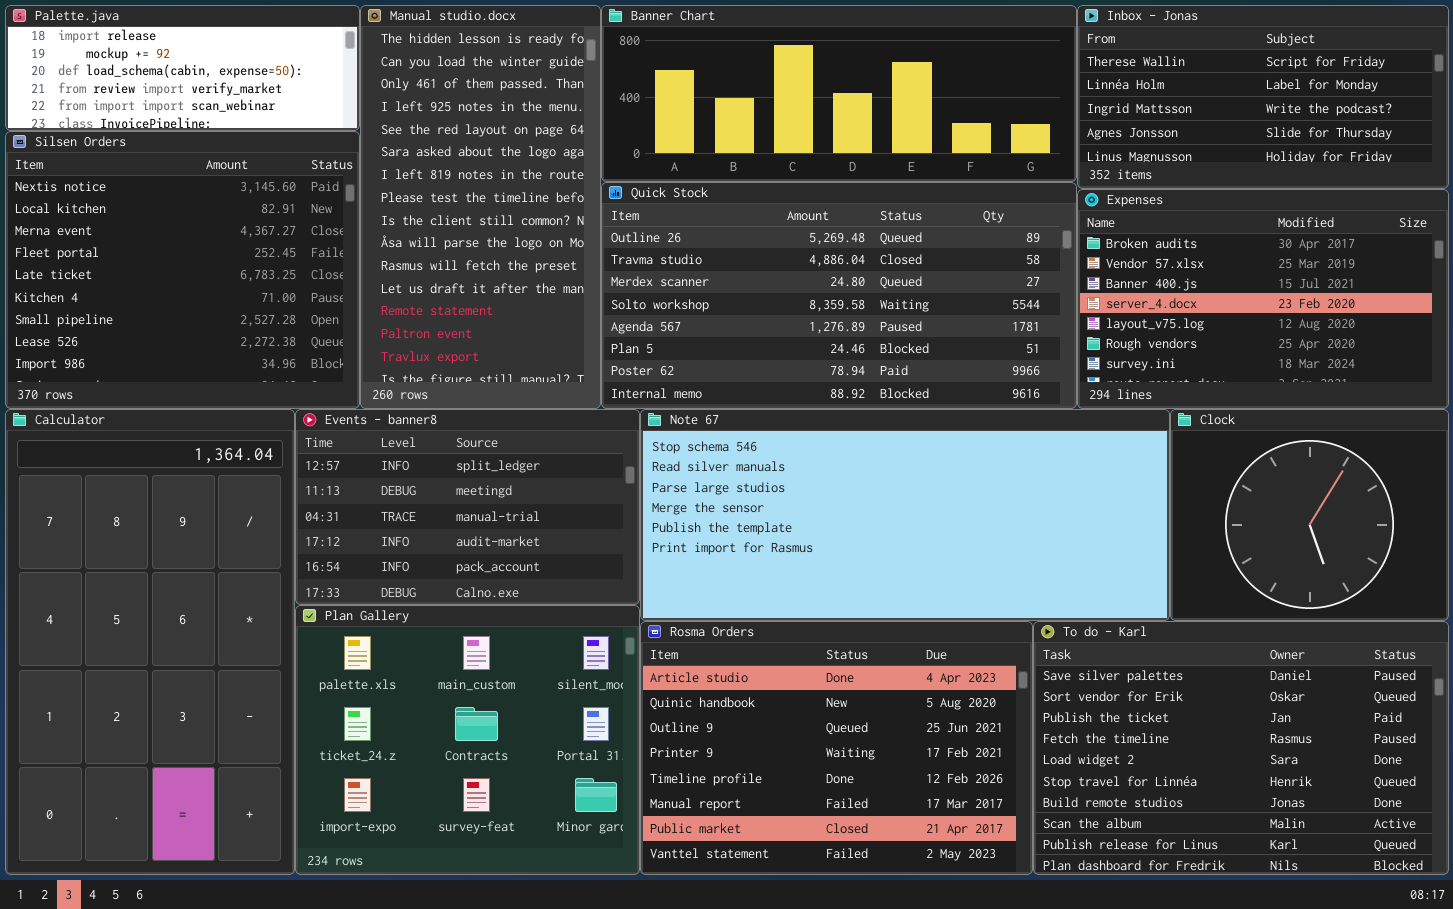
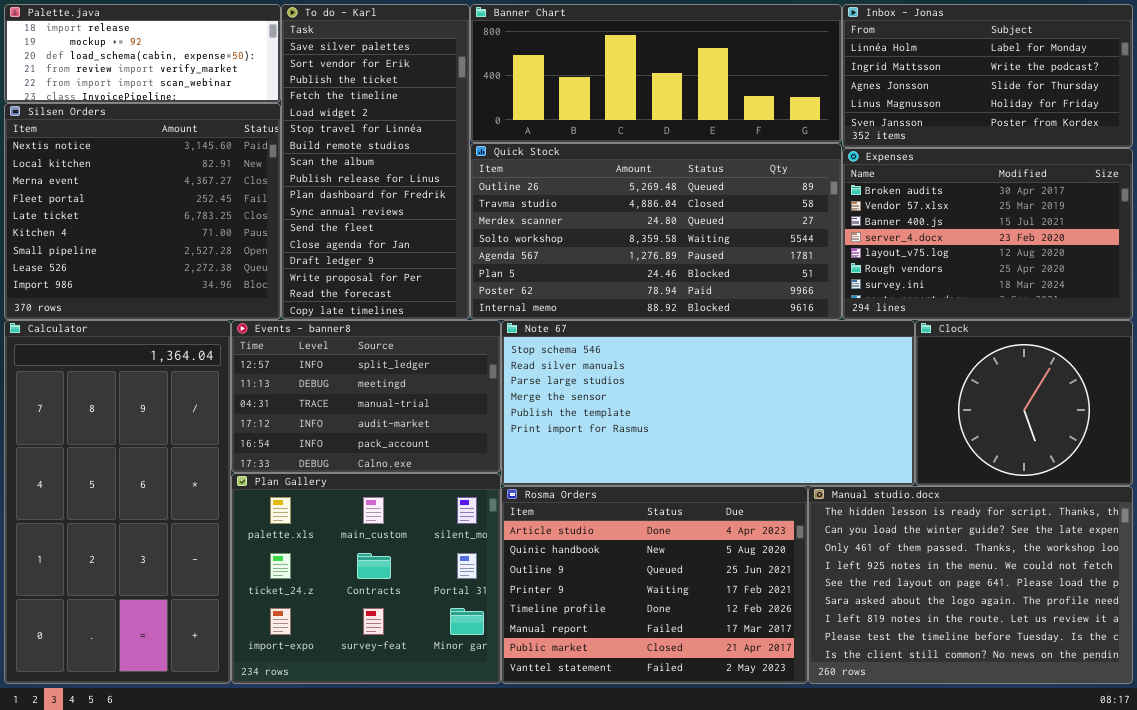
Manual studio.docx: [360,5,601,409] -> [808,486,1133,684], moved, resized
Inbox - Jonas: [1077,5,1449,189] -> [842,4,1133,148], scrolled down 1 row
To do - Karl: [1033,621,1449,875] -> [281,4,470,320], moved, resized

